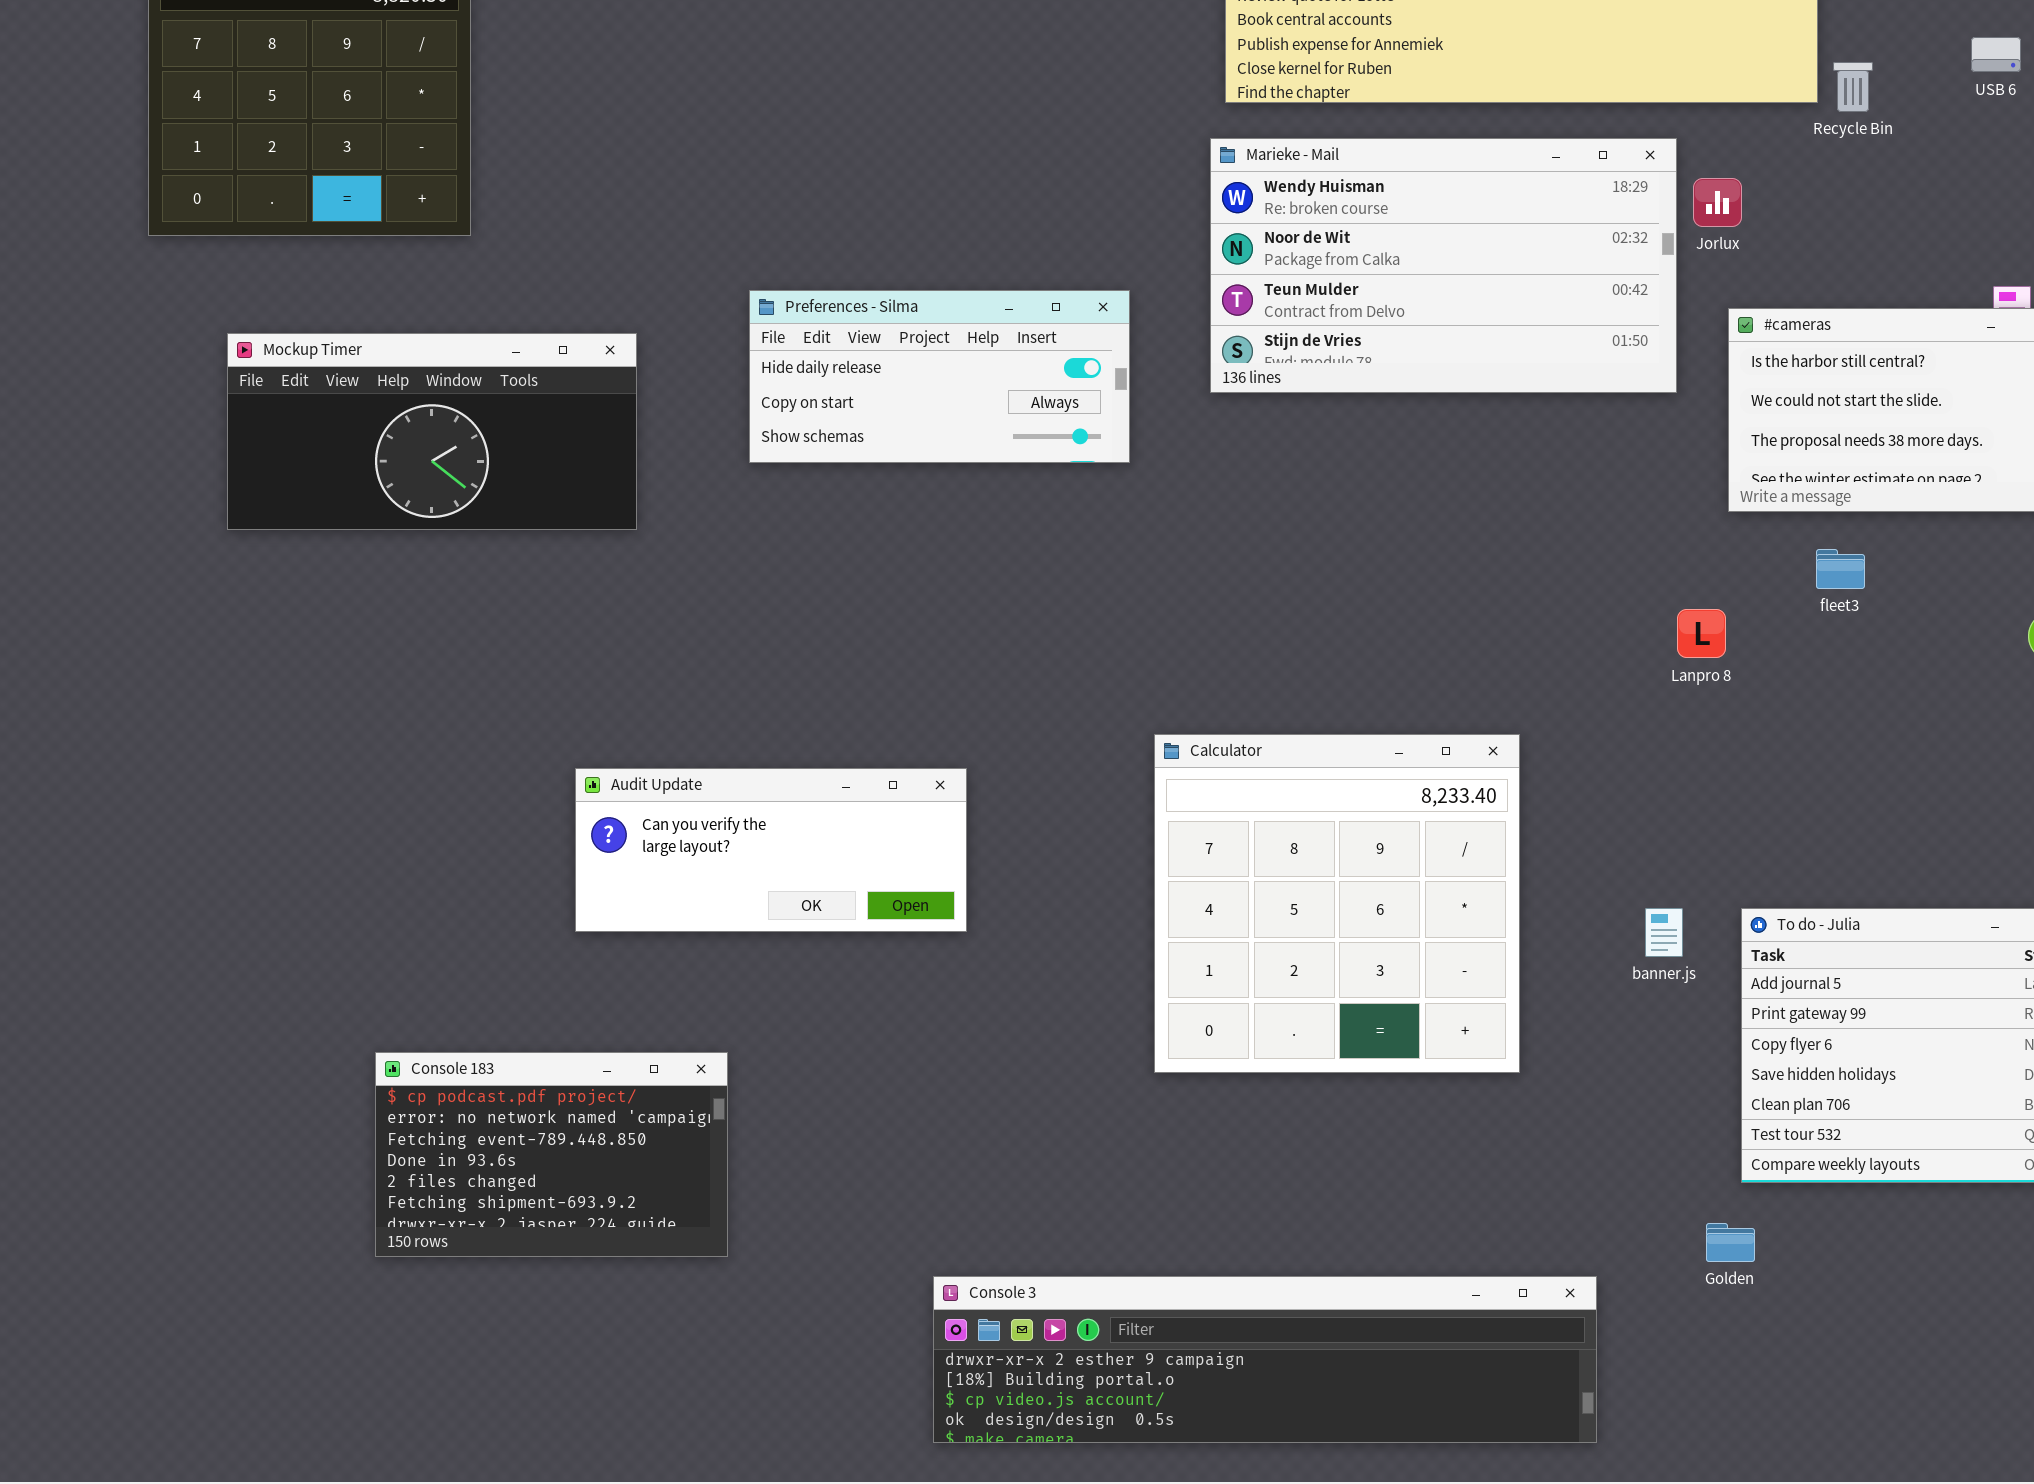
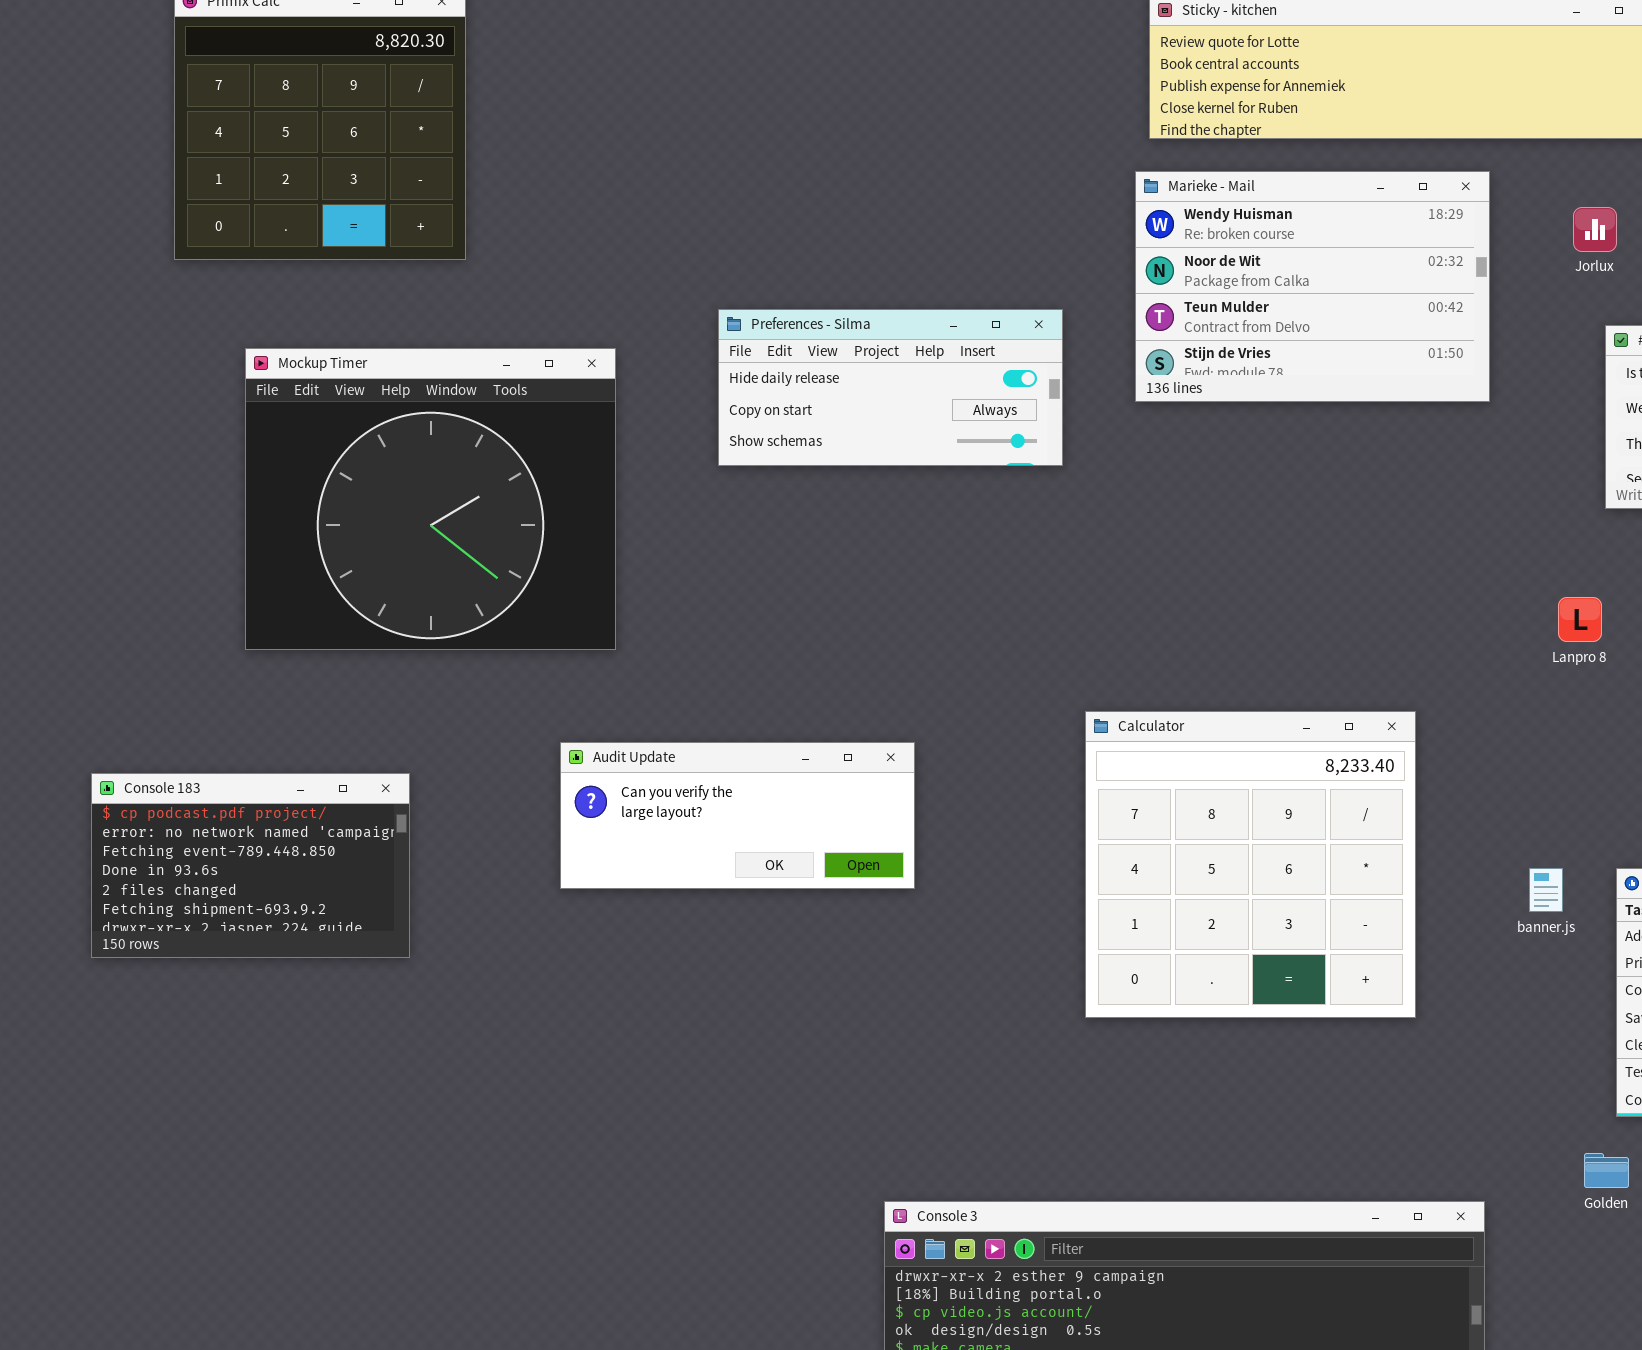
Marieke - Mail: [1210,138,1677,393] -> [1135,171,1490,402], resized
Mockup Timer: [227,333,637,530] -> [245,348,616,650], resized
Console 183: [375,1052,728,1257] -> [91,773,410,958], moved

